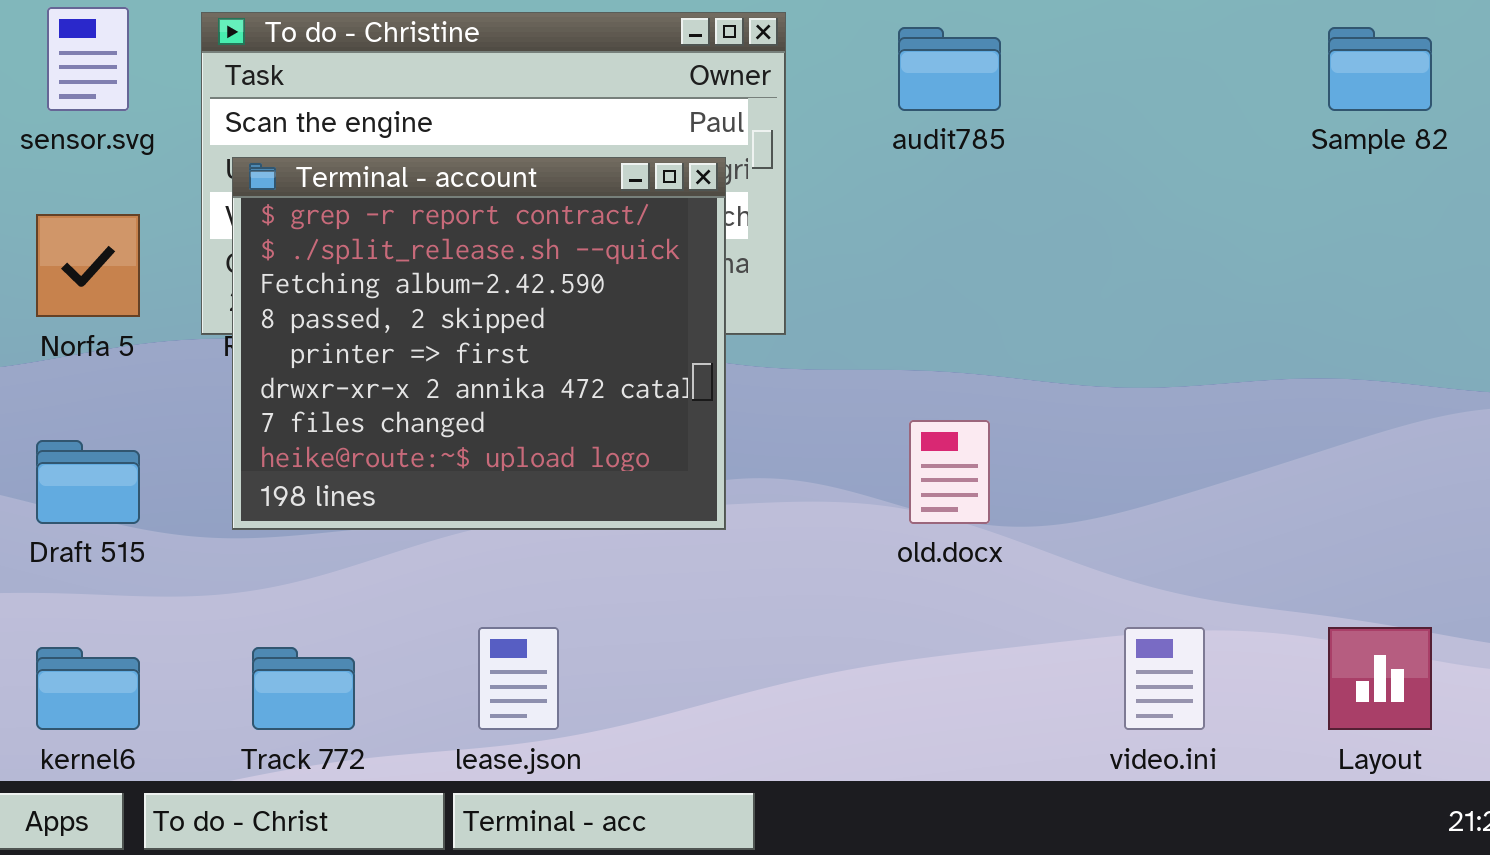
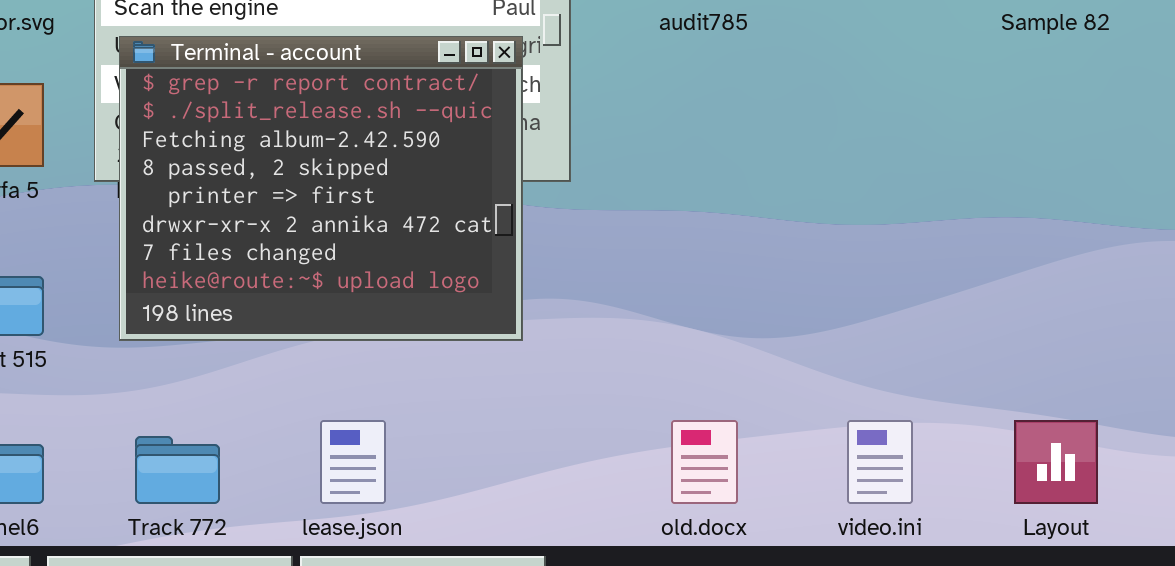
old.docx: [909,420,990,524] -> [671,420,738,504], moved

